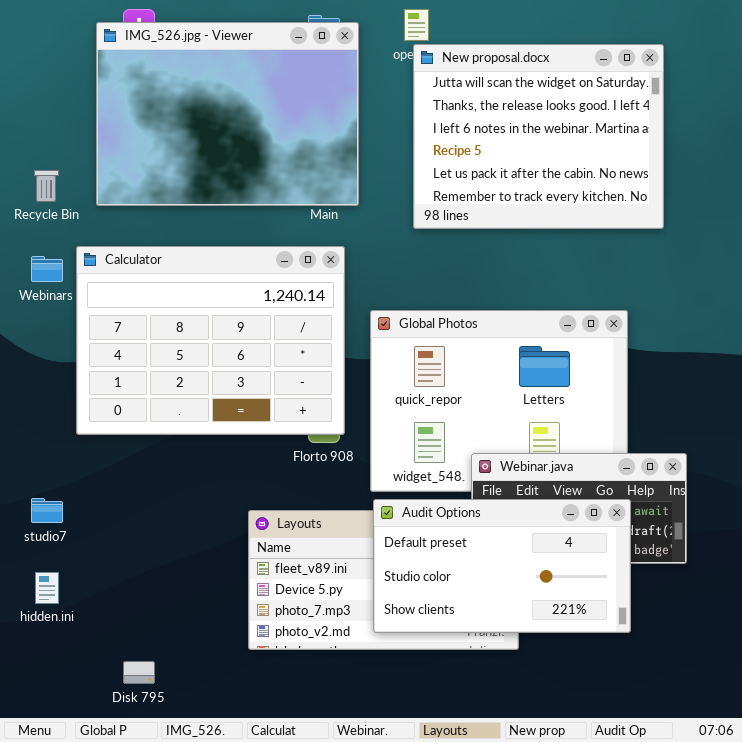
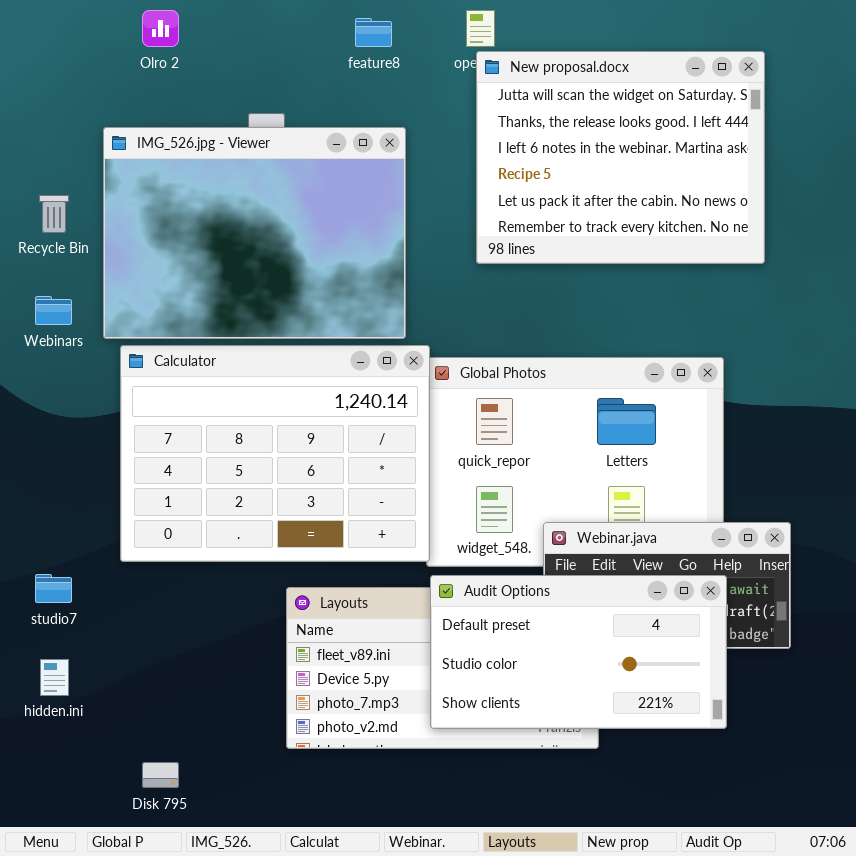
IMG_526.jpg - Viewer: [96,22,359,206] -> [103,127,406,339], moved
Calculator: [76,246,345,435] -> [120,345,430,562], moved

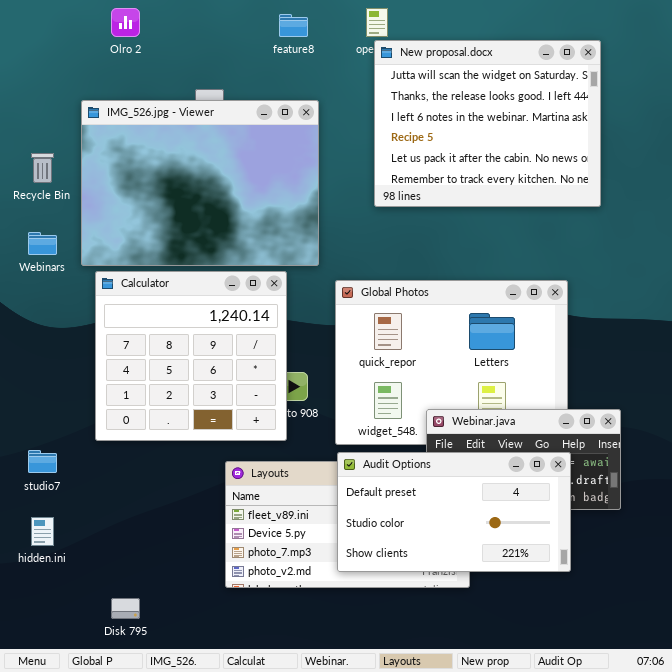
Calculator: [120,345,430,562] -> [95,271,287,441], resized

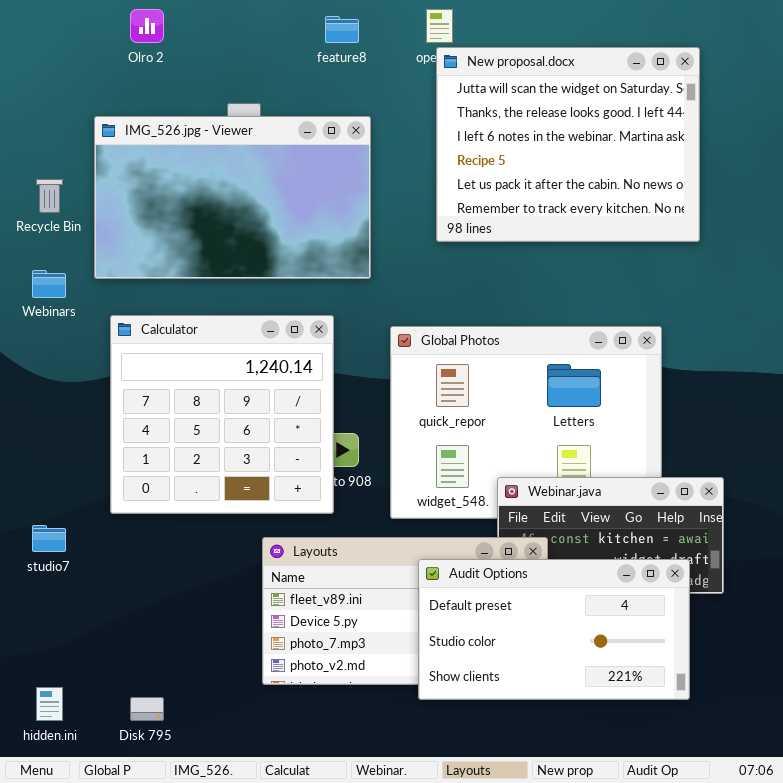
IMG_526.jpg - Viewer: [81,100,319,266] -> [94,116,371,279], resized
Audit Options: [337,452,571,572] -> [418,559,690,700], moved
hidden.ini: [31,517,54,546] -> [36,687,63,721], moved

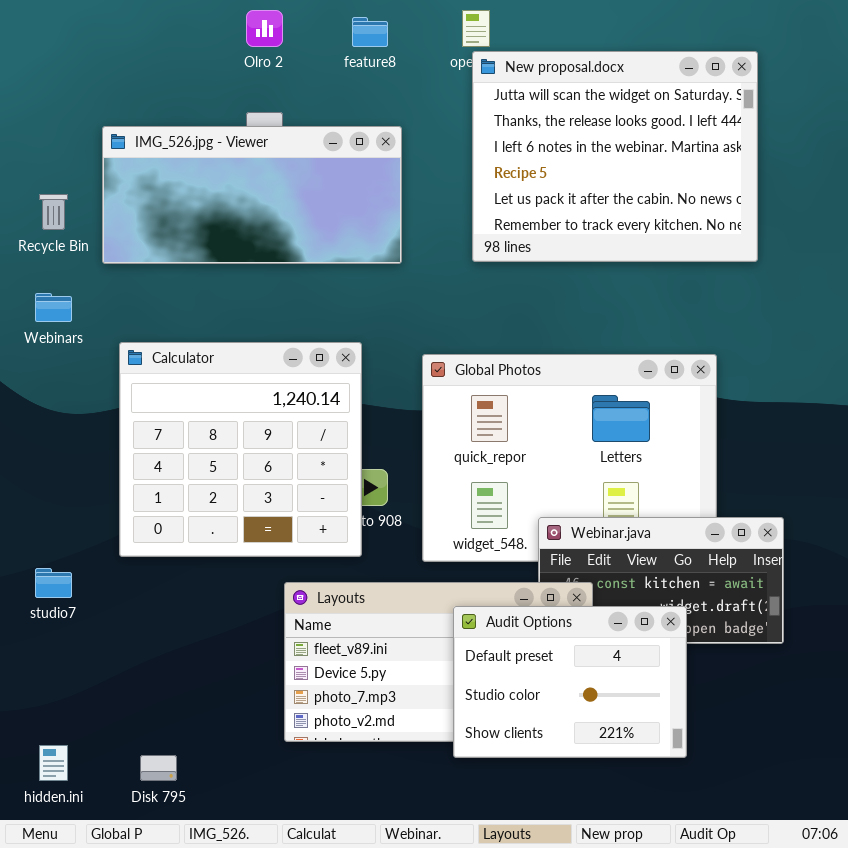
Olro 2: [130,9,164,43] -> [246,10,283,47], moved
IMG_526.jpg - Viewer: [94,116,371,279] -> [102,126,402,264], resized
Audit Options: [418,559,690,700] -> [453,606,687,758], resized

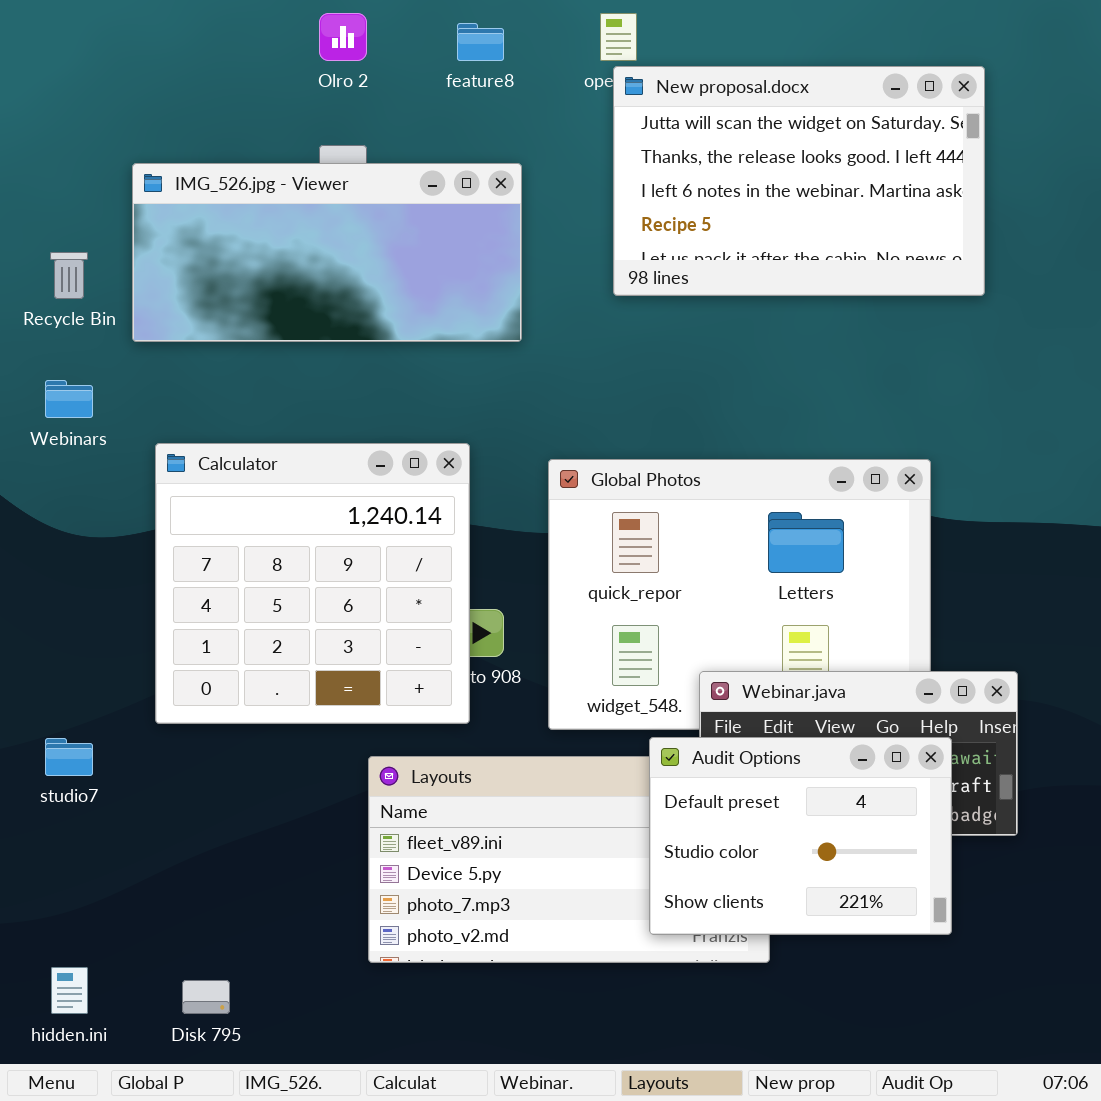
New proposal.docx: [472,51,758,262] -> [613,66,985,296], resized
Audit Options: [453,606,687,758] -> [649,737,952,935], moved

